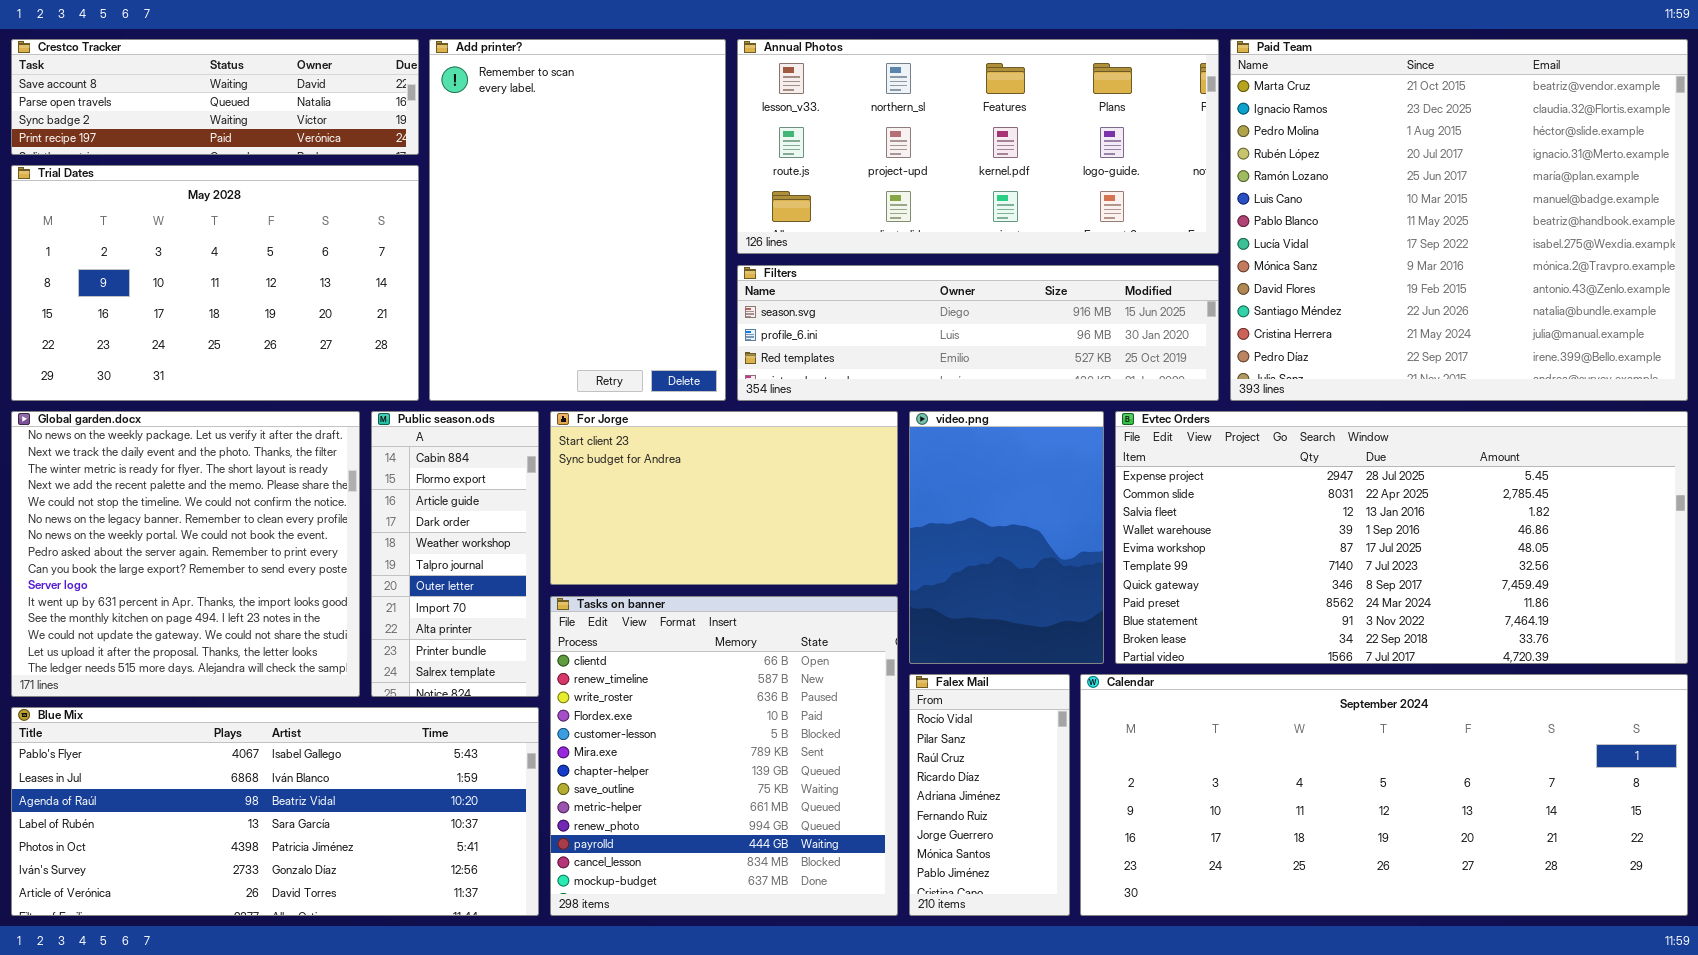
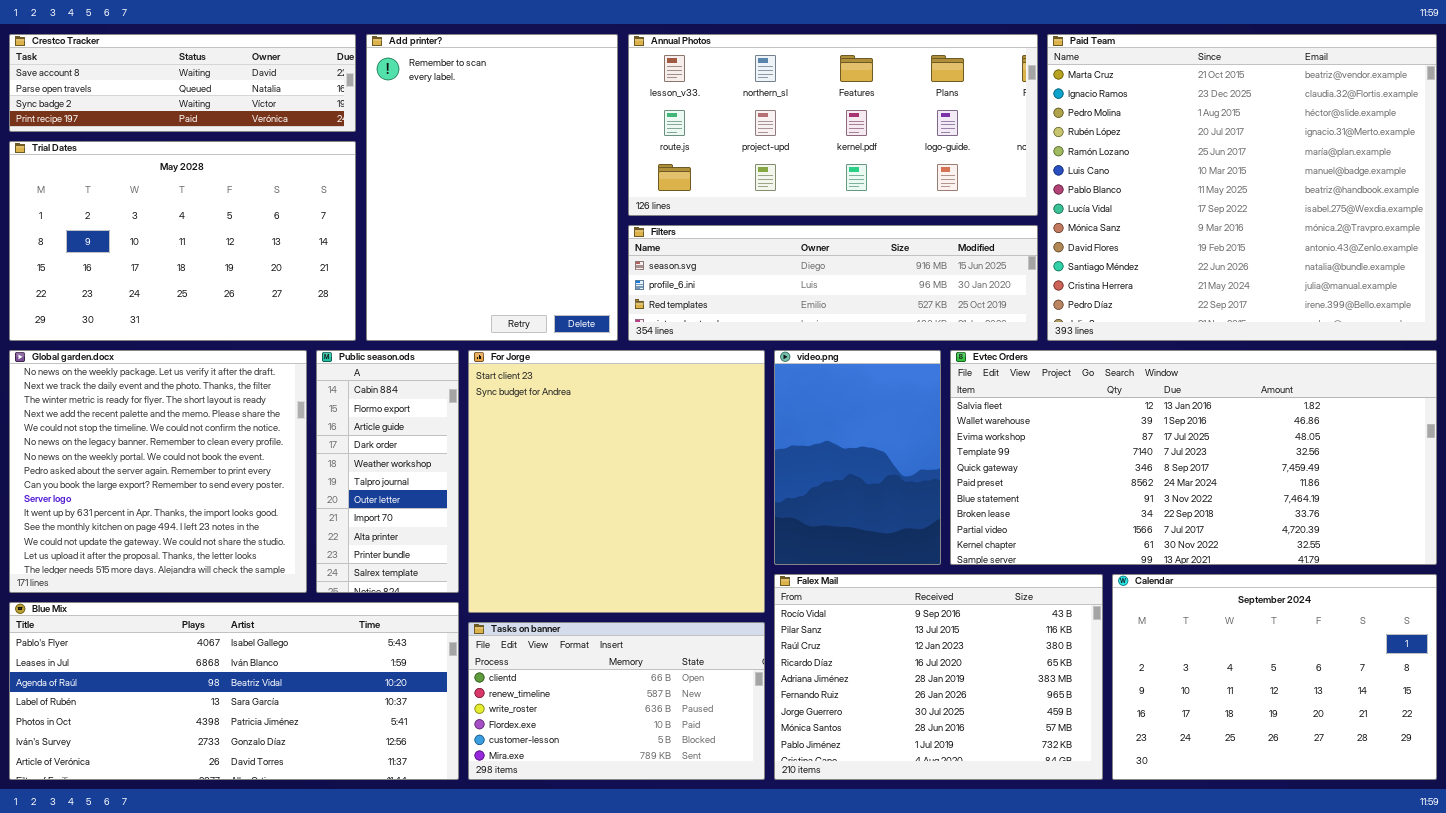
For Jorge: [550,411,898,585] -> [468,350,765,613], resized
Evtec Orders: [1115,411,1688,664] -> [950,350,1437,565], scrolled down 2 rows
Tasks on banner: [550,596,898,916] -> [468,622,765,780], resized
Falex Mail: [909,674,1070,916] -> [774,574,1103,780], resized
Calendar: [1080,674,1688,916] -> [1112,574,1437,780], resized

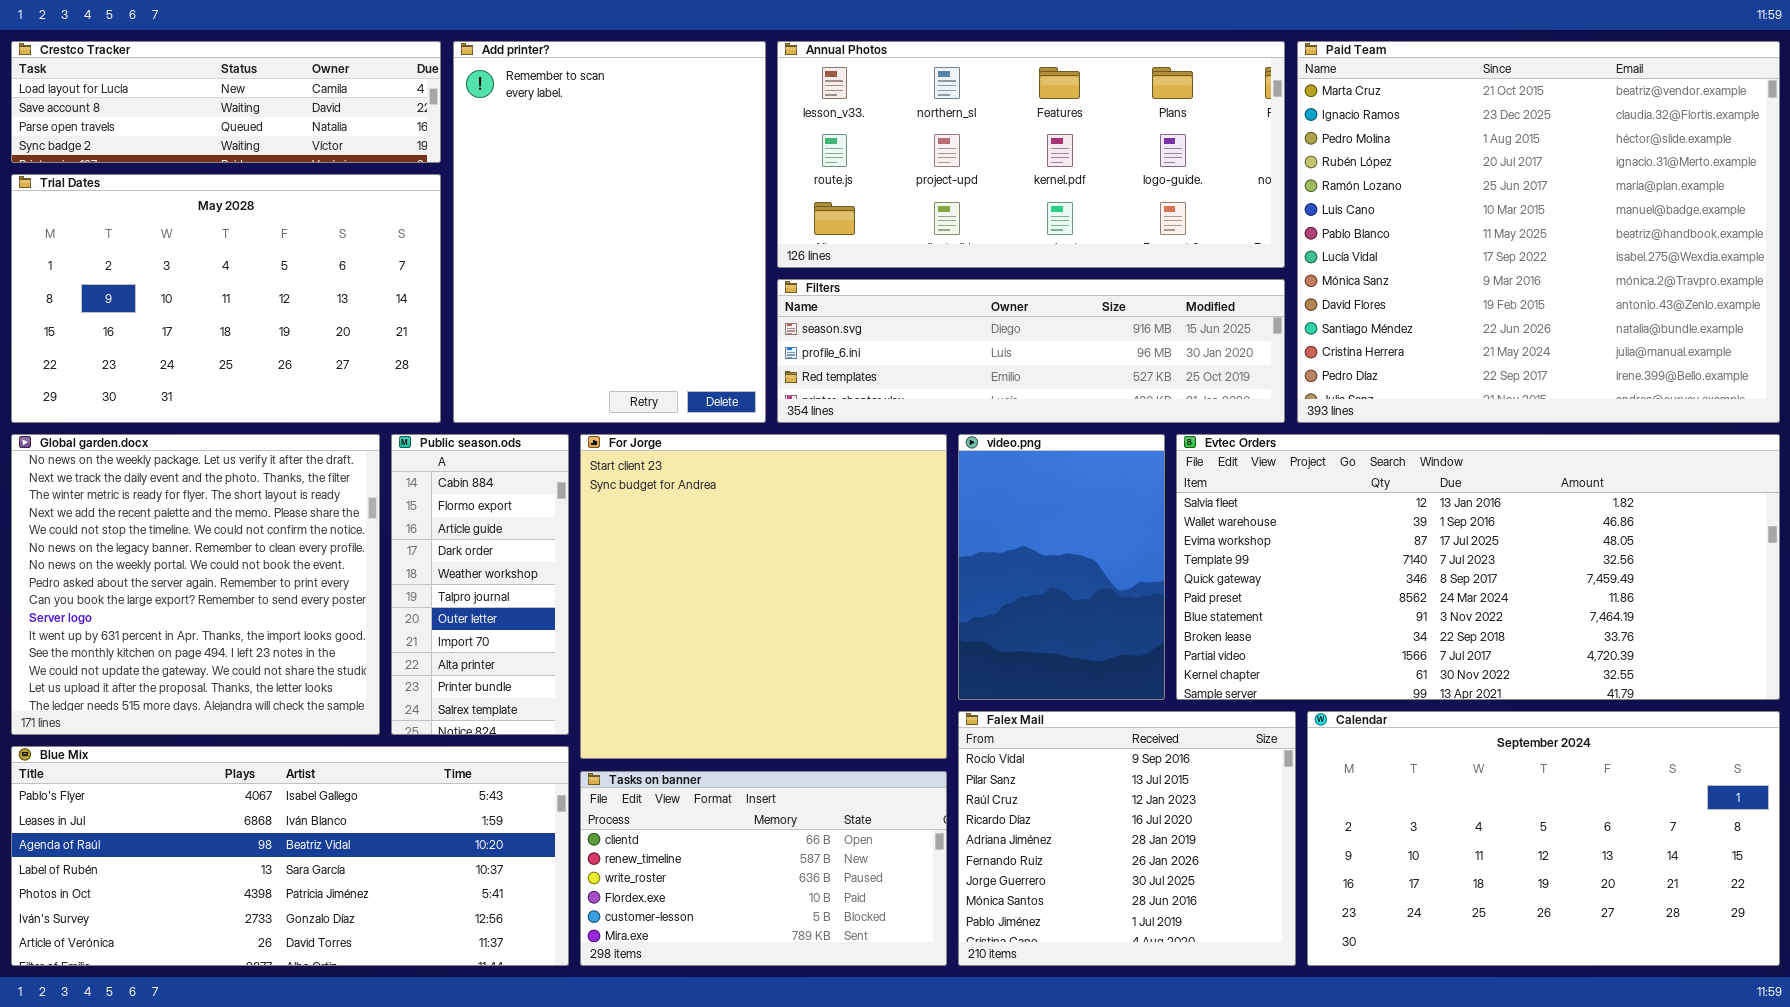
Crestco Tracker: [9,34,356,132] -> [11,41,441,163], scrolled up 1 row
Falex Mail: [774,574,1103,780] -> [958,711,1296,966], resized
Calendar: [1112,574,1437,780] -> [1307,711,1780,966], resized

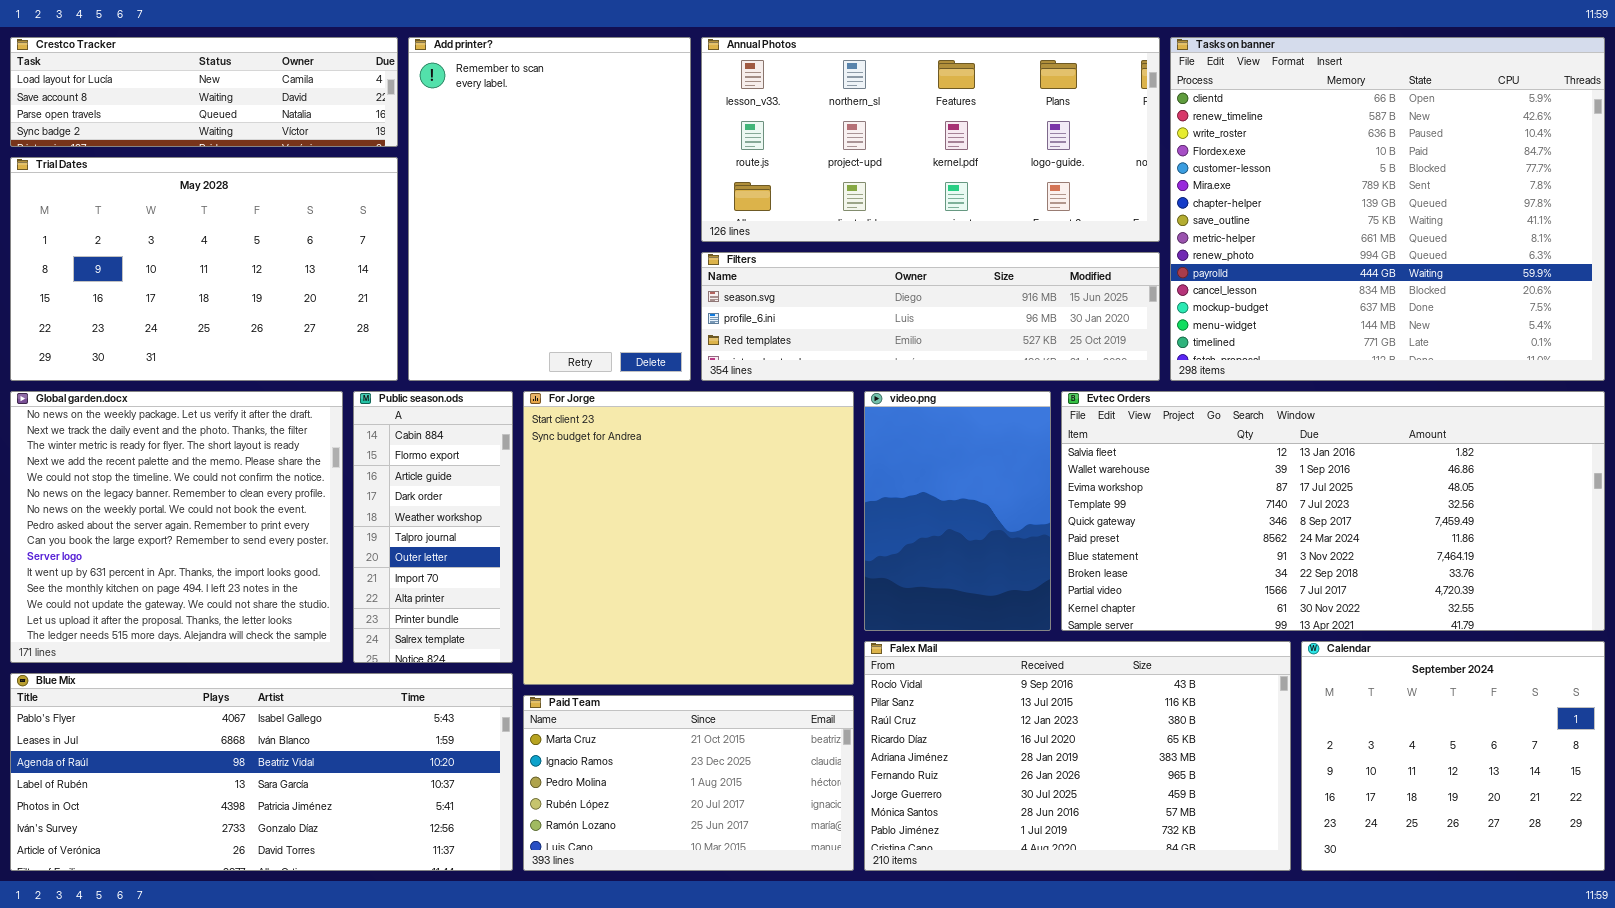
Paid Team: [1297,41,1780,423] -> [523,695,854,871], moved, resized
Falex Mail: [958,711,1296,966] -> [864,641,1291,871], resized
Calendar: [1307,711,1780,966] -> [1301,641,1605,871], resized
Tasks on banner: [580,771,947,966] -> [1170,37,1605,381], moved, resized

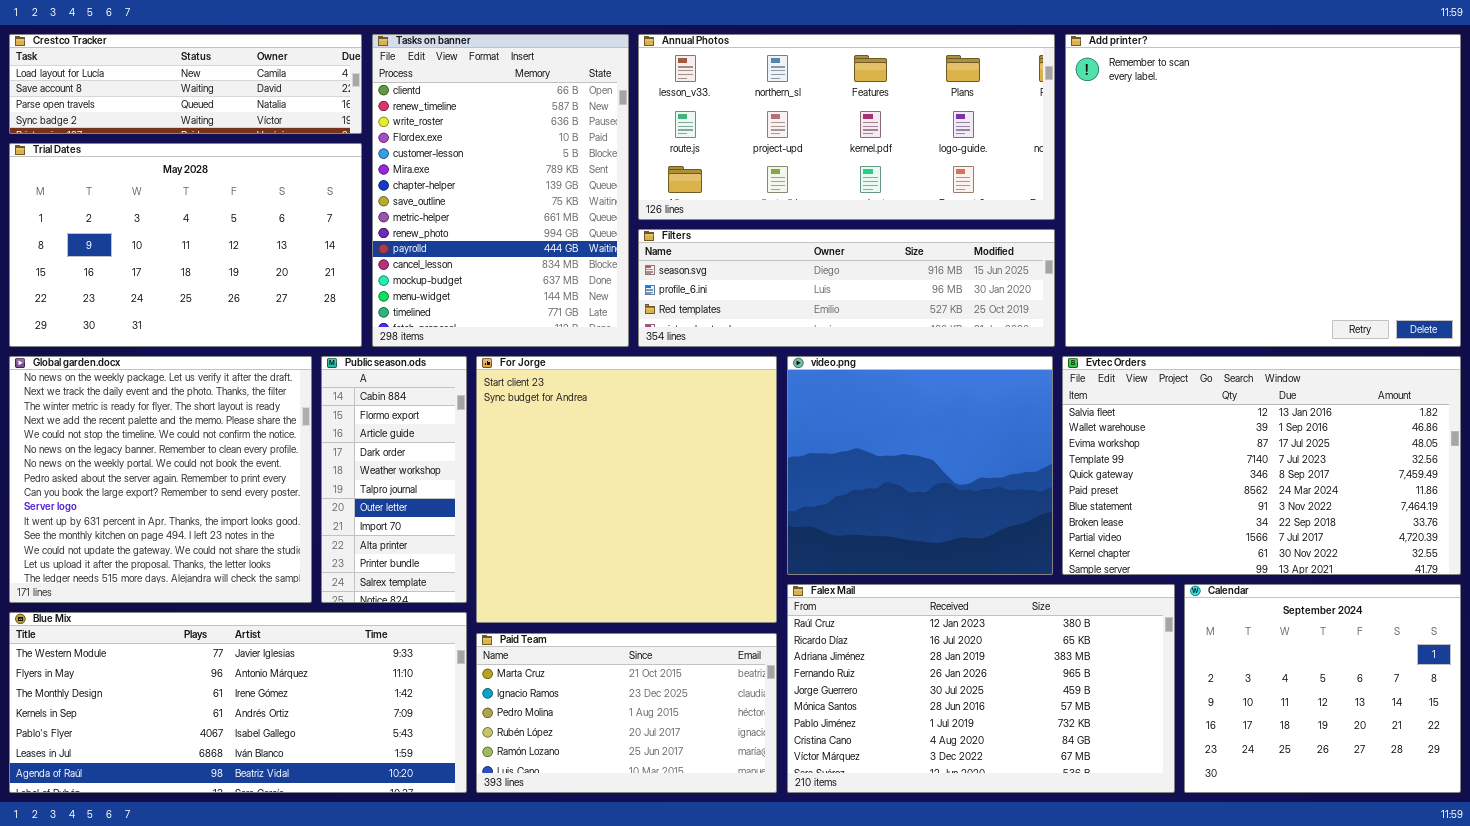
Add printer?: [408,37,691,381] -> [1065,34,1461,347], moved, resized
Tasks on banner: [1170,37,1605,381] -> [372,34,629,347], moved, resized
video.png: [864,391,1051,631] -> [787,356,1053,575], resized
Evtec Orders: [1061,391,1605,631] -> [1062,356,1461,575], resized
Falex Mail: [864,641,1291,871] -> [787,584,1175,793], scrolled down 2 rows
Blue Mix: [10,673,513,871] -> [9,612,467,793], scrolled up 4 rows

